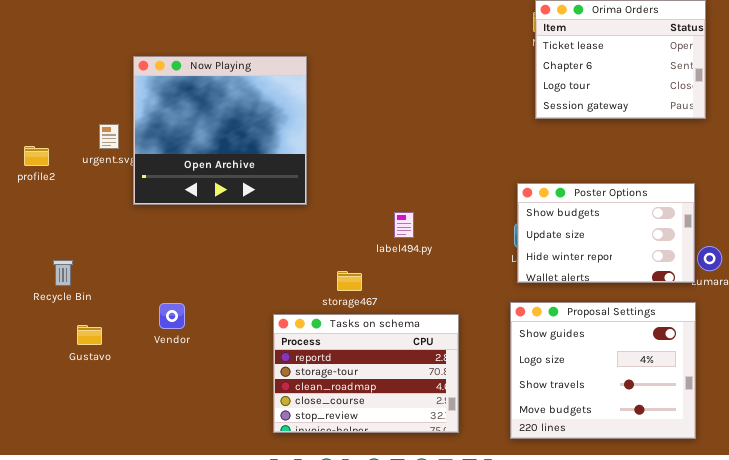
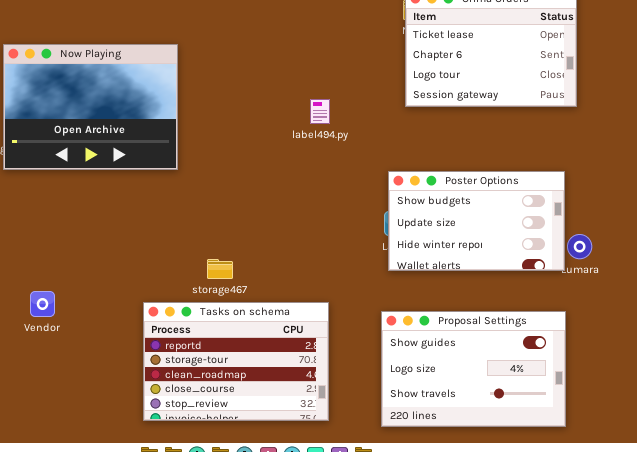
Now Playing: [133,56,307,205] -> [3,44,178,170], resized
label494.py: [394,212,414,238] -> [310,99,330,124], moved
Proposal Settings: [510,302,696,439] -> [381,311,566,427], resized

